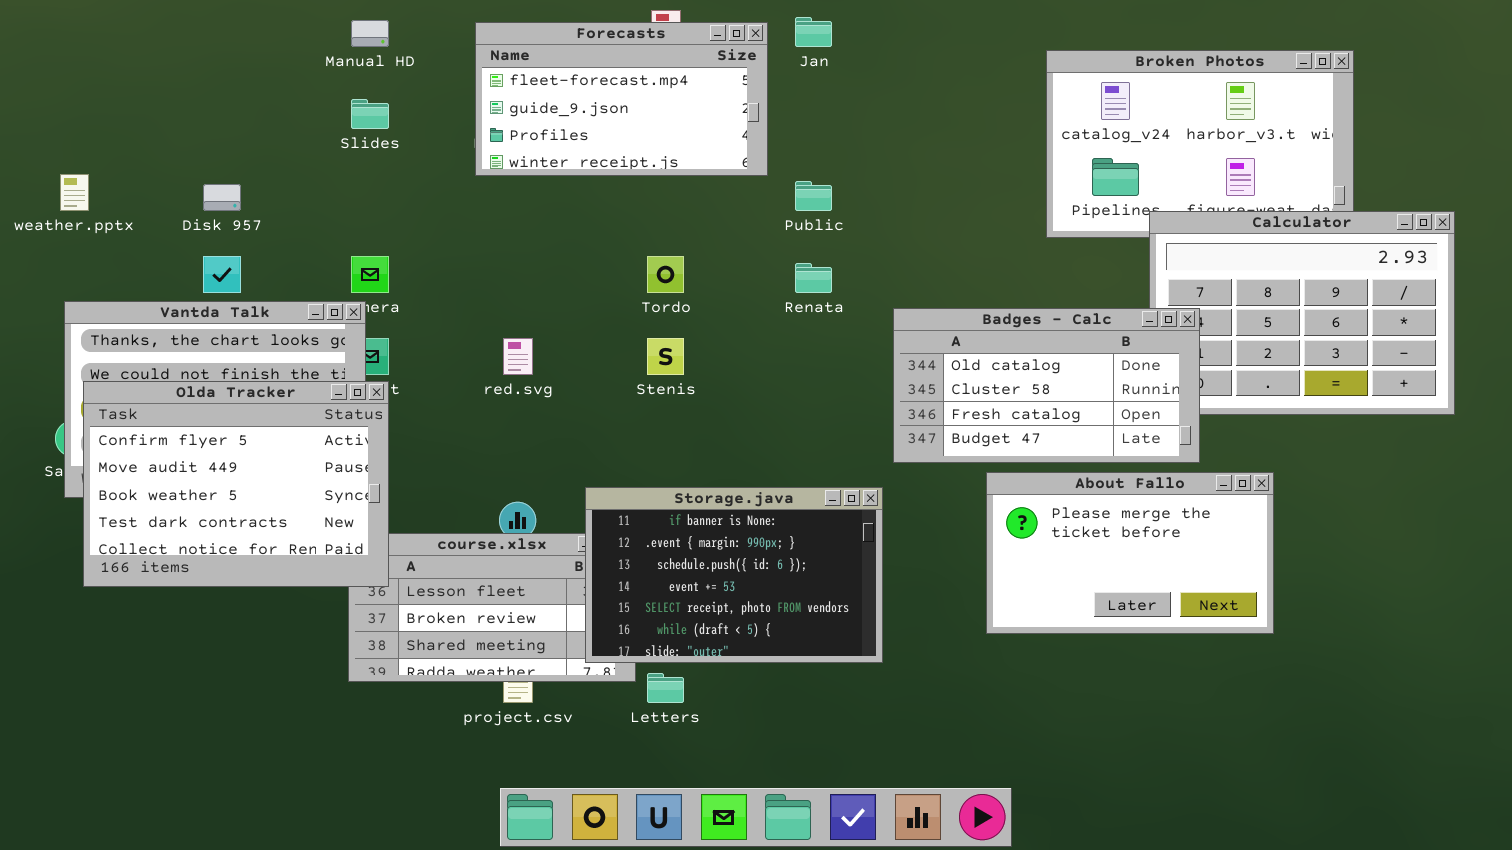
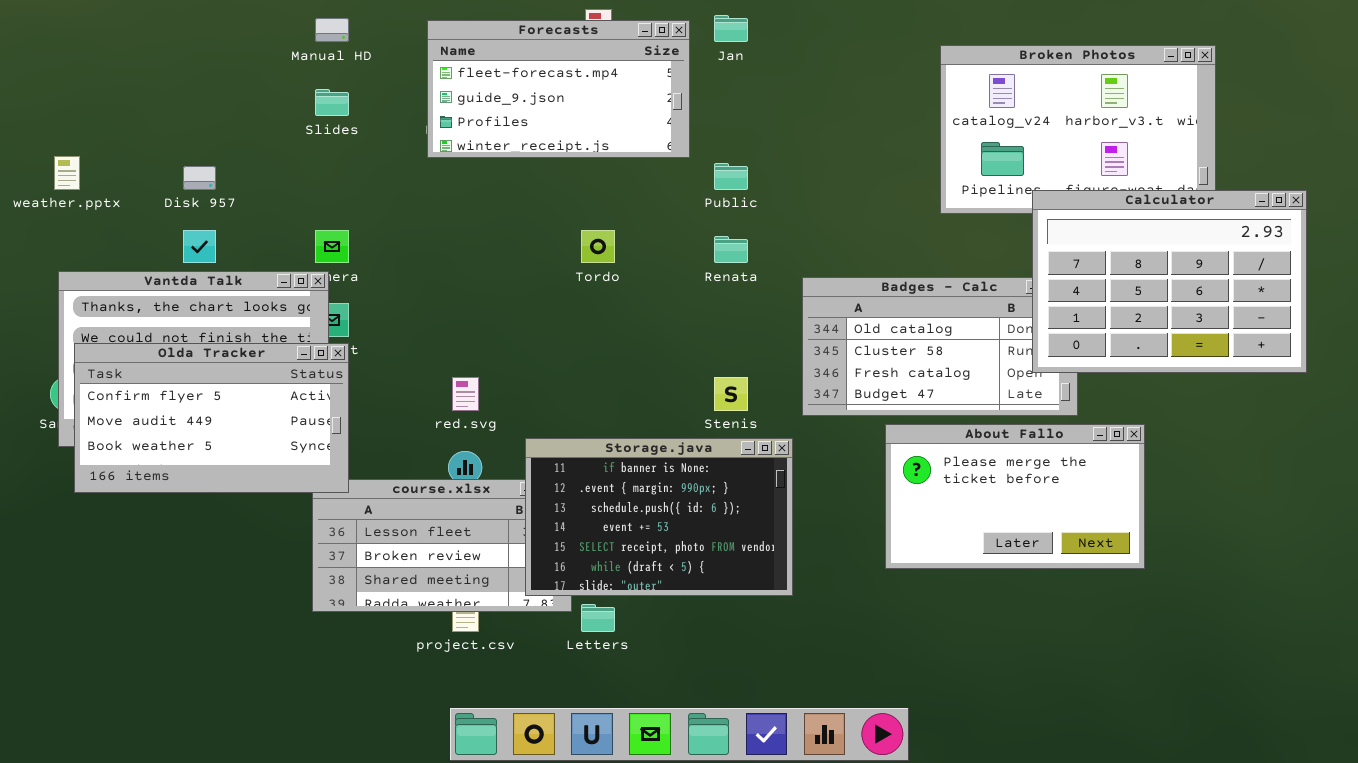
Calculator: [1149,211,1455,415] -> [1032,190,1307,373], raised
red.svg: [503,338,533,375] -> [452,377,479,411], moved
Stenis: [647,338,684,375] -> [714,377,748,411], moved
Olda Tracker: [83,381,389,587] -> [74,343,349,493], resized

